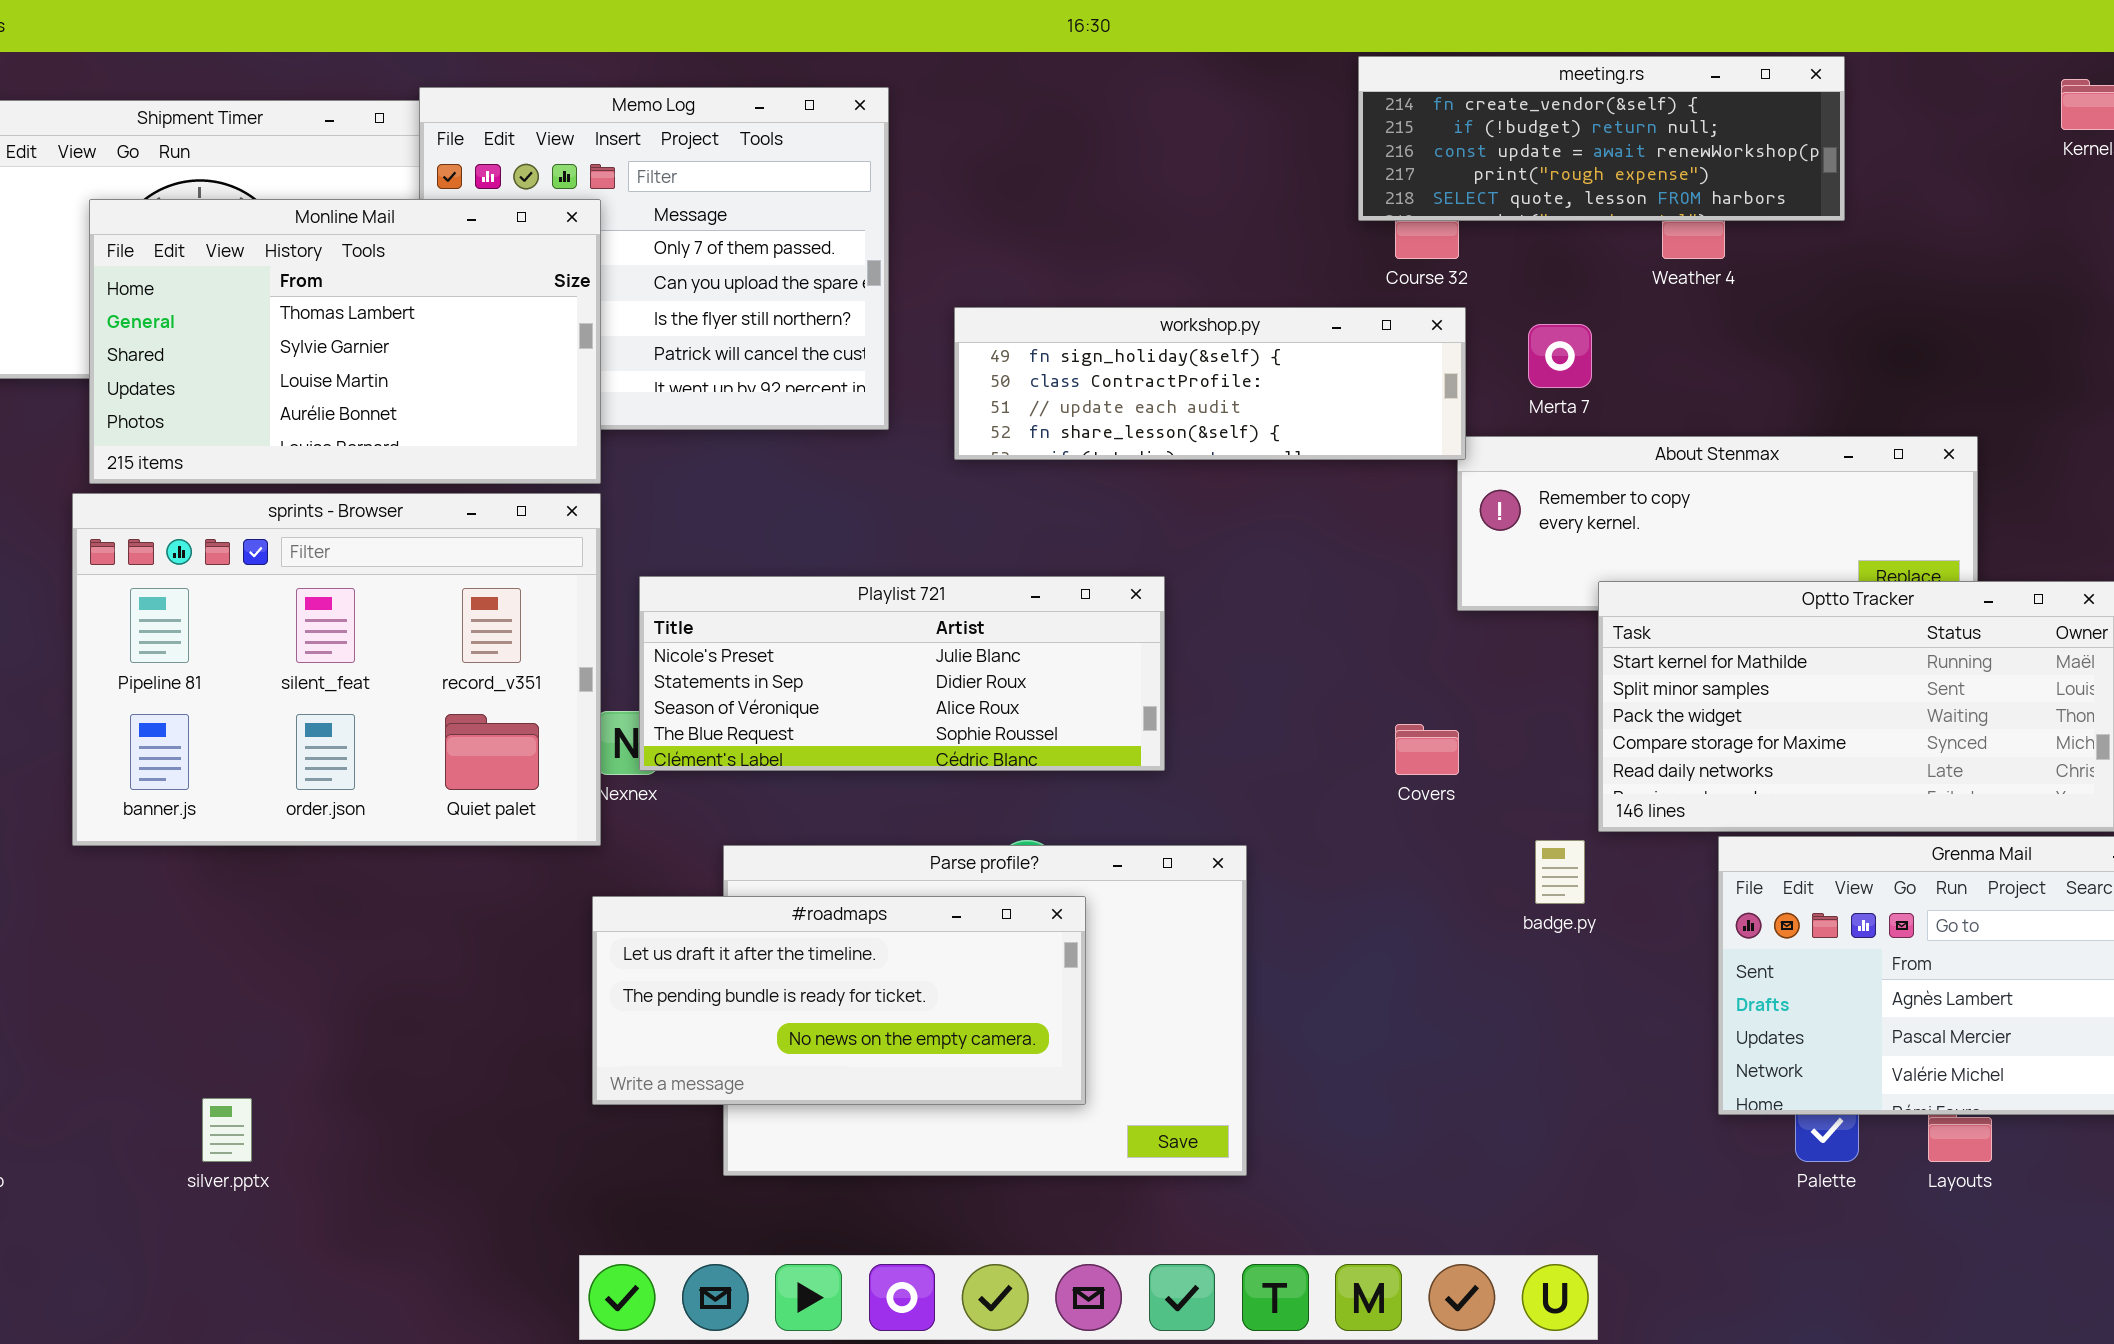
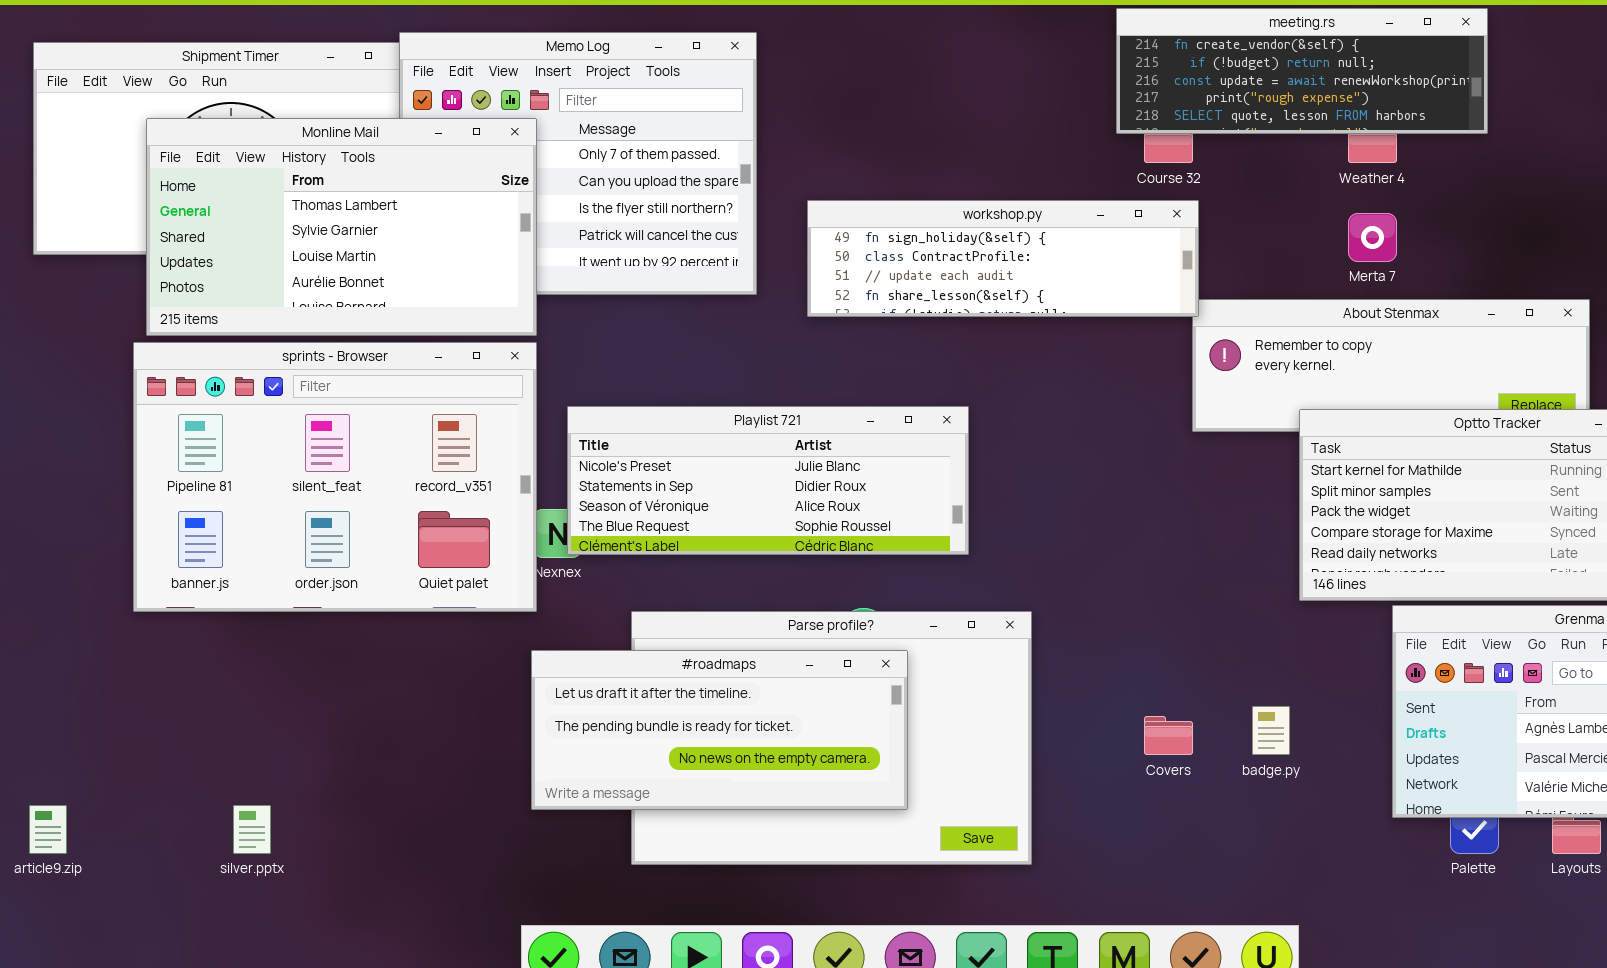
Merta 7: [1528,324,1592,388] -> [1348,213,1397,262], moved
Covers: [1395,724,1459,775] -> [1144,716,1193,755], moved
badge.py: [1535,840,1585,904] -> [1252,706,1290,755], moved

